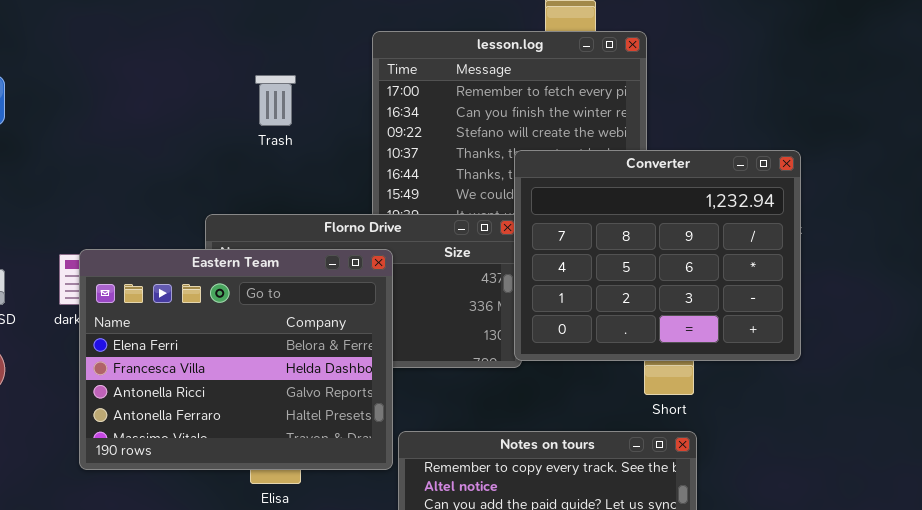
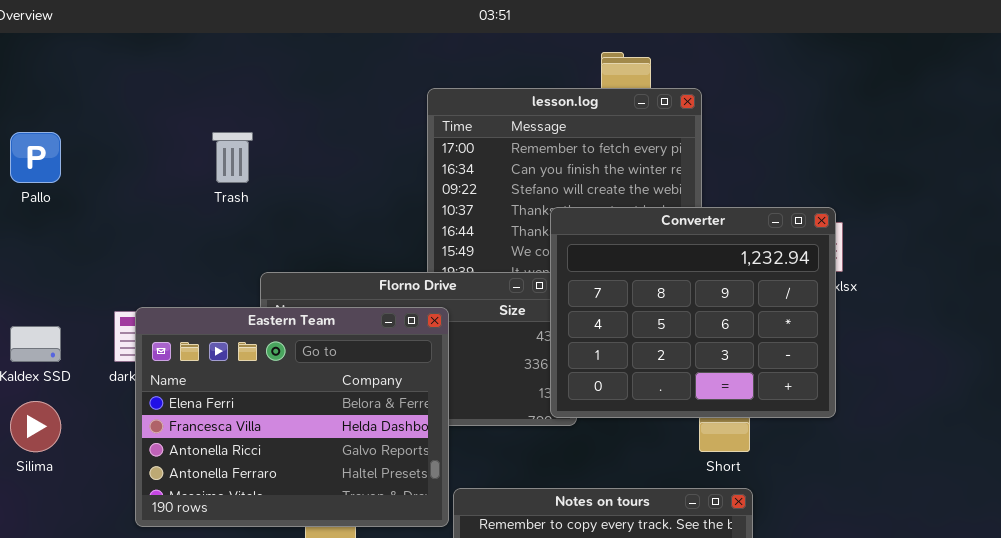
Trash: [255,75,296,126] -> [212,132,253,183], moved
Converter: [514,150,801,361] -> [550,207,836,418], moved

